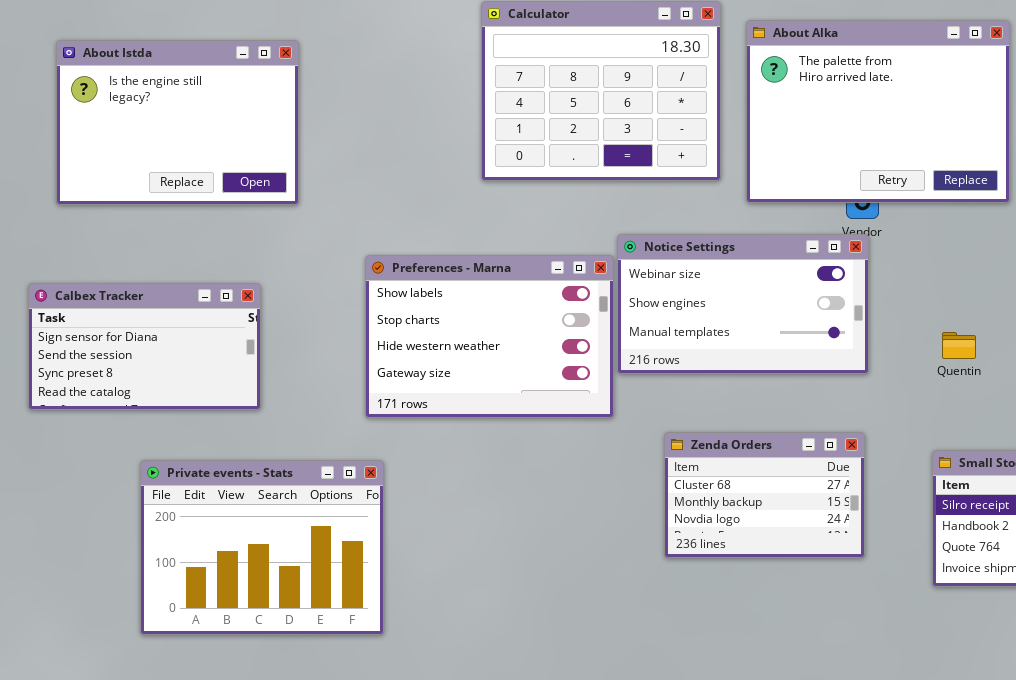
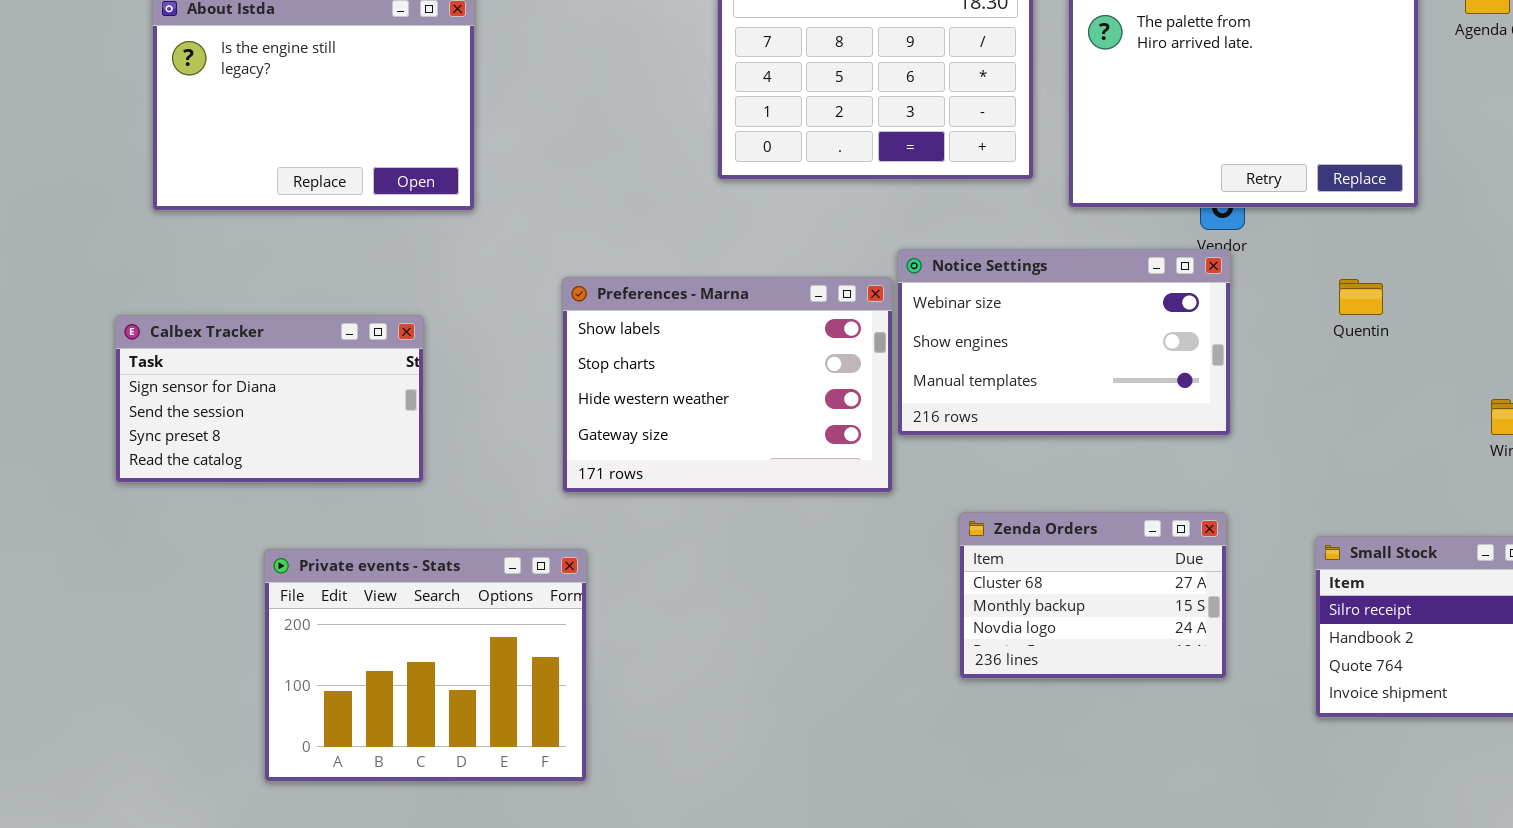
Quentin: [942,332,976,359] -> [1339,279,1383,315], moved

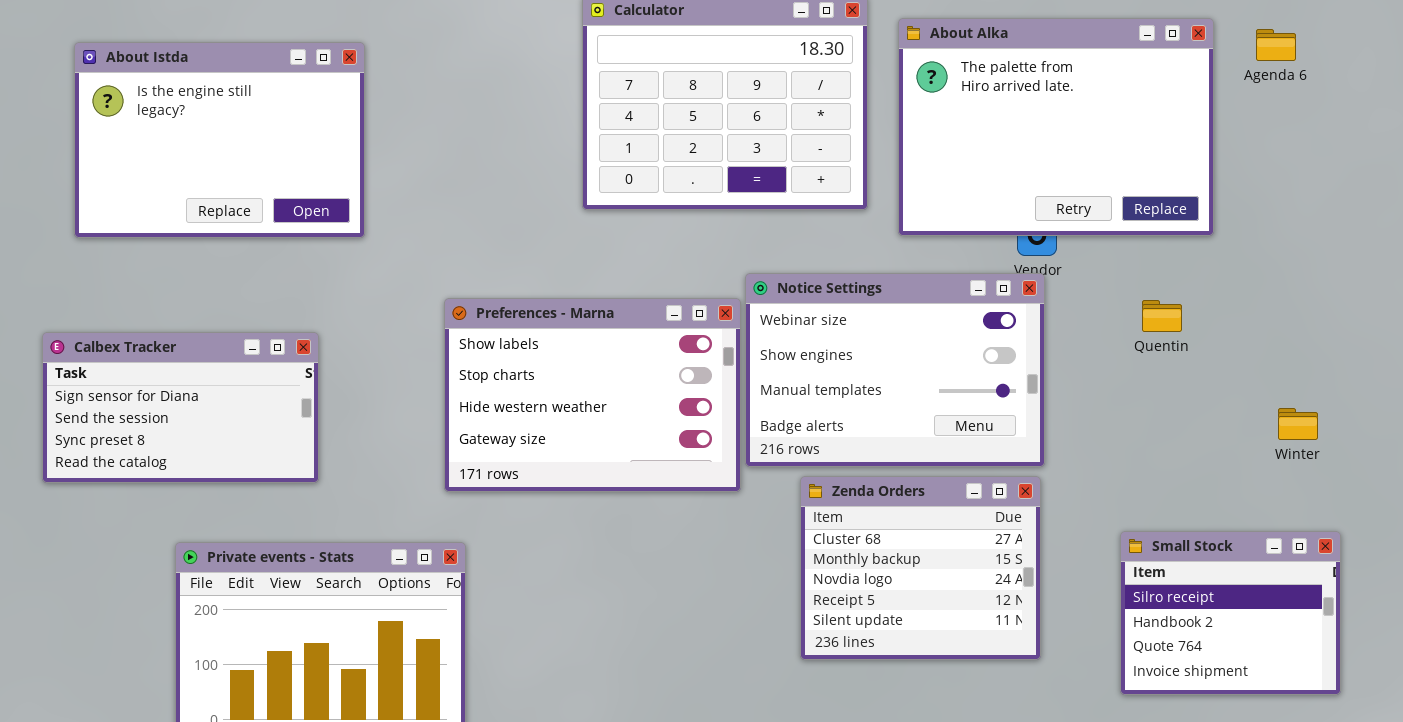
Notice Settings: [897,249,1231,436] -> [745,273,1045,467], resized
Zenda Orders: [959,512,1227,679] -> [800,476,1041,660], resized

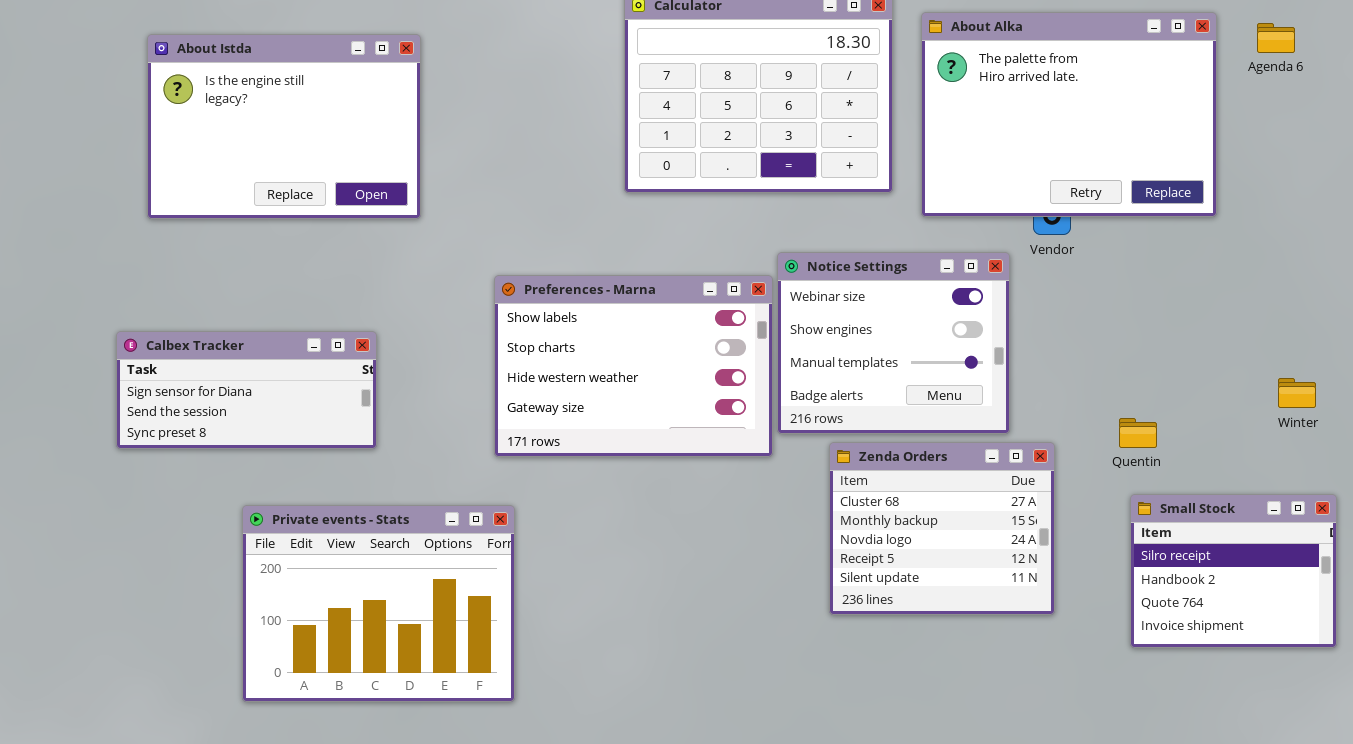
Notice Settings: [745,273,1045,467] -> [777,252,1010,434], resized
Quentin: [1142,300,1182,332] -> [1119,418,1157,448], moved
Calbex Tracker: [42,332,319,483] -> [116,331,377,449], resized

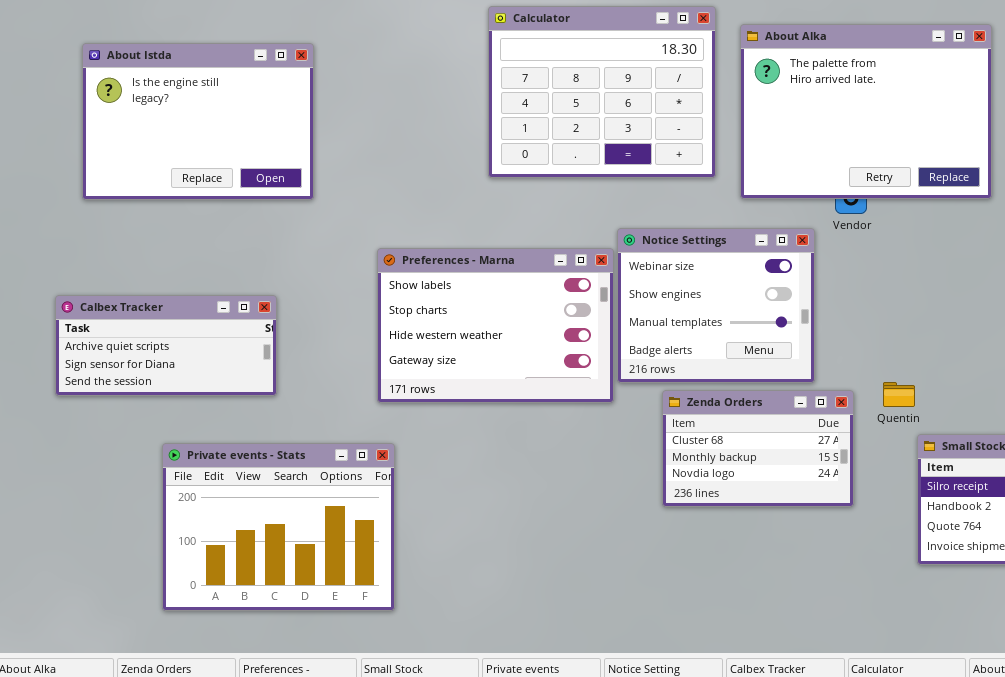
Calbex Tracker: [116,331,377,449] -> [55,295,277,396], scrolled up 1 row
Quentin: [1119,418,1157,448] -> [883,382,915,407], moved
Zenda Orders: [829,442,1055,615] -> [662,390,854,507], resized

